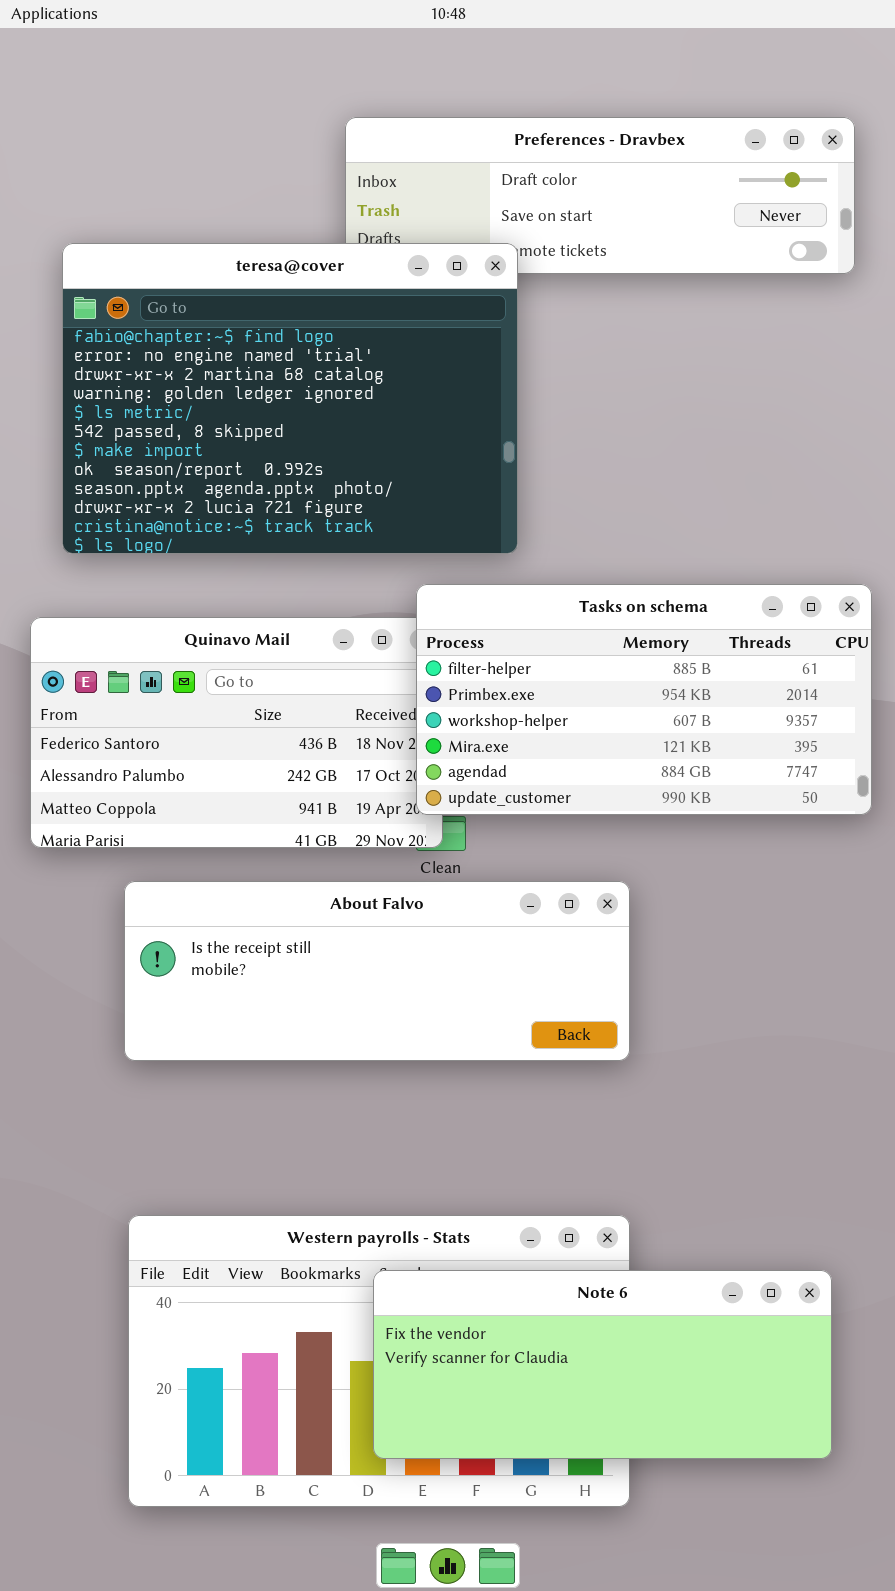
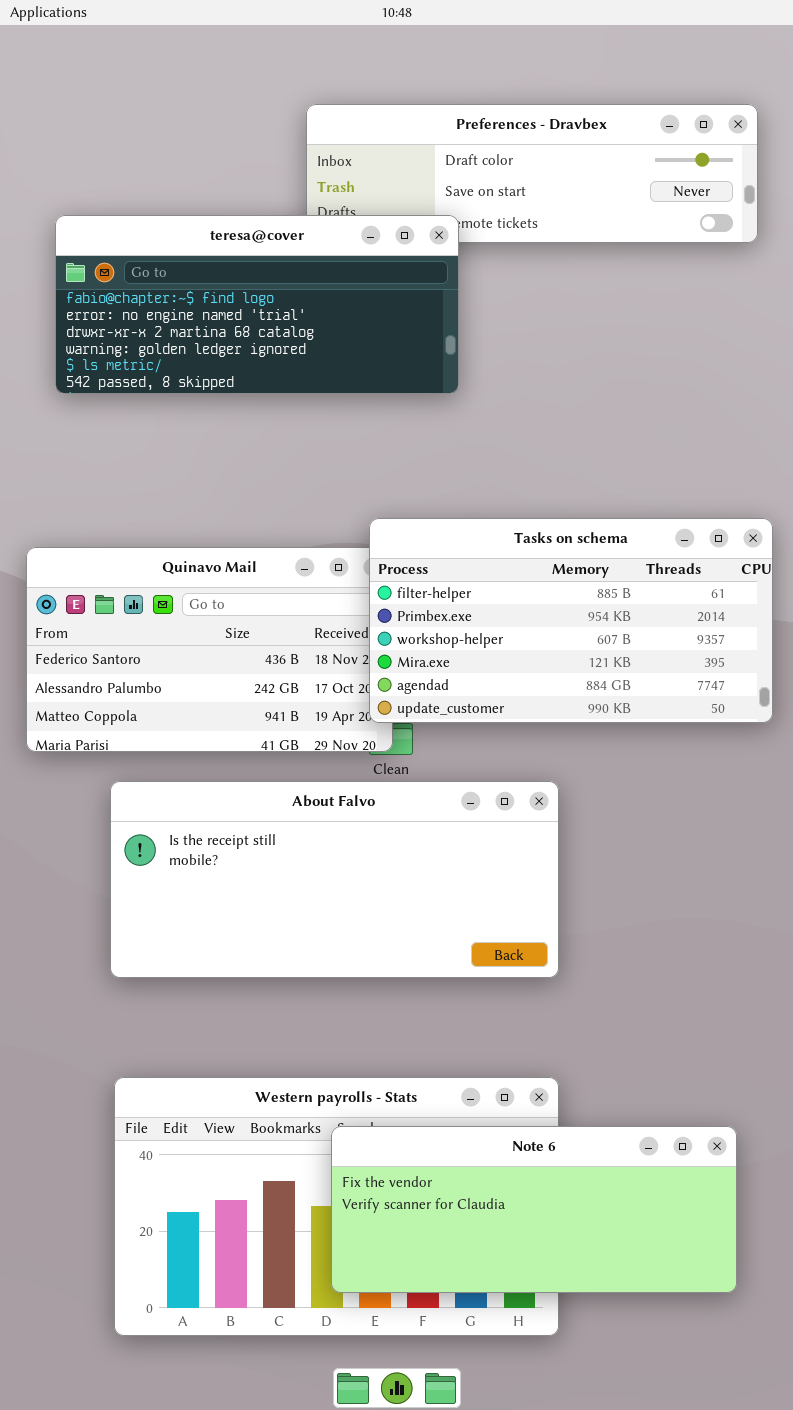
teresa@cover: [62,243,518,554] -> [55,215,459,394], resized
About Falvo: [124,881,630,1061] -> [110,781,559,978], resized

